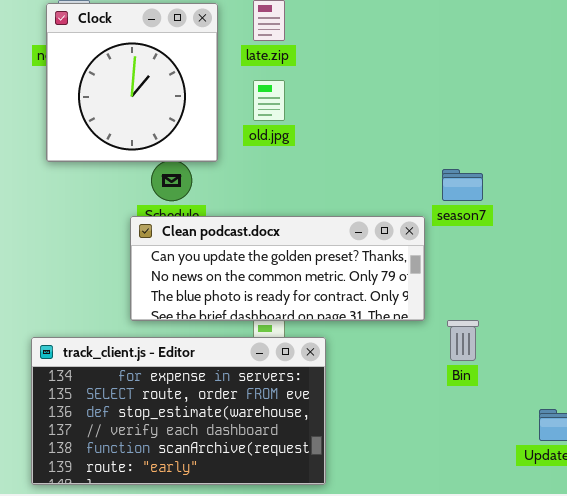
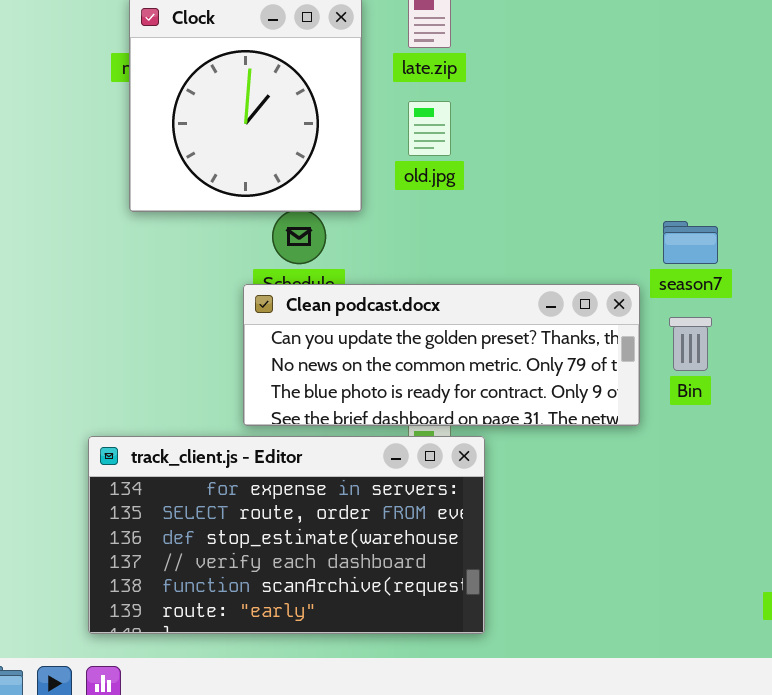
Bin: [447,320,479,361] -> [669,317,712,371], moved
track_client.js - Editor: [31,337,326,485] -> [88,436,485,634], moved

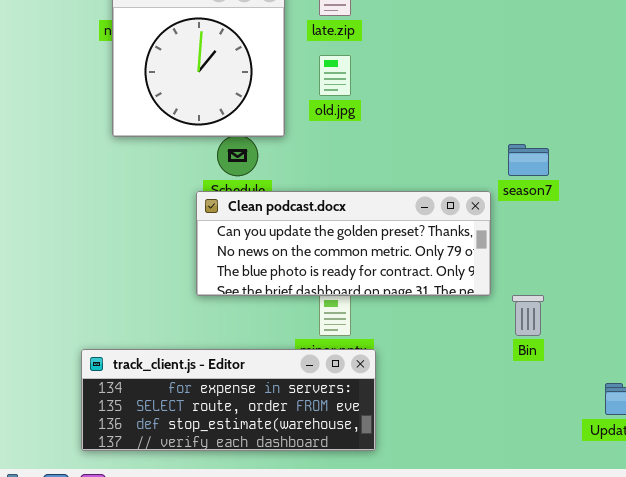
Bin: [669,317,712,371] -> [512,295,544,336], moved
track_client.js - Editor: [88,436,485,634] -> [81,349,376,451], resized

